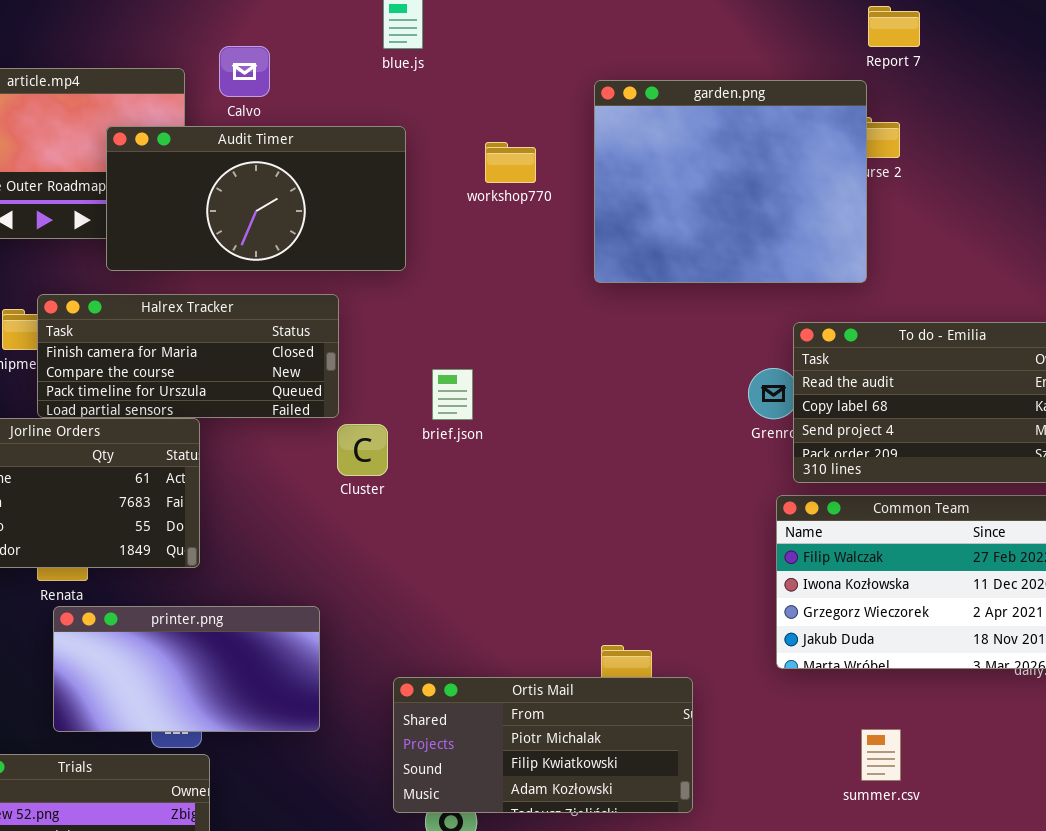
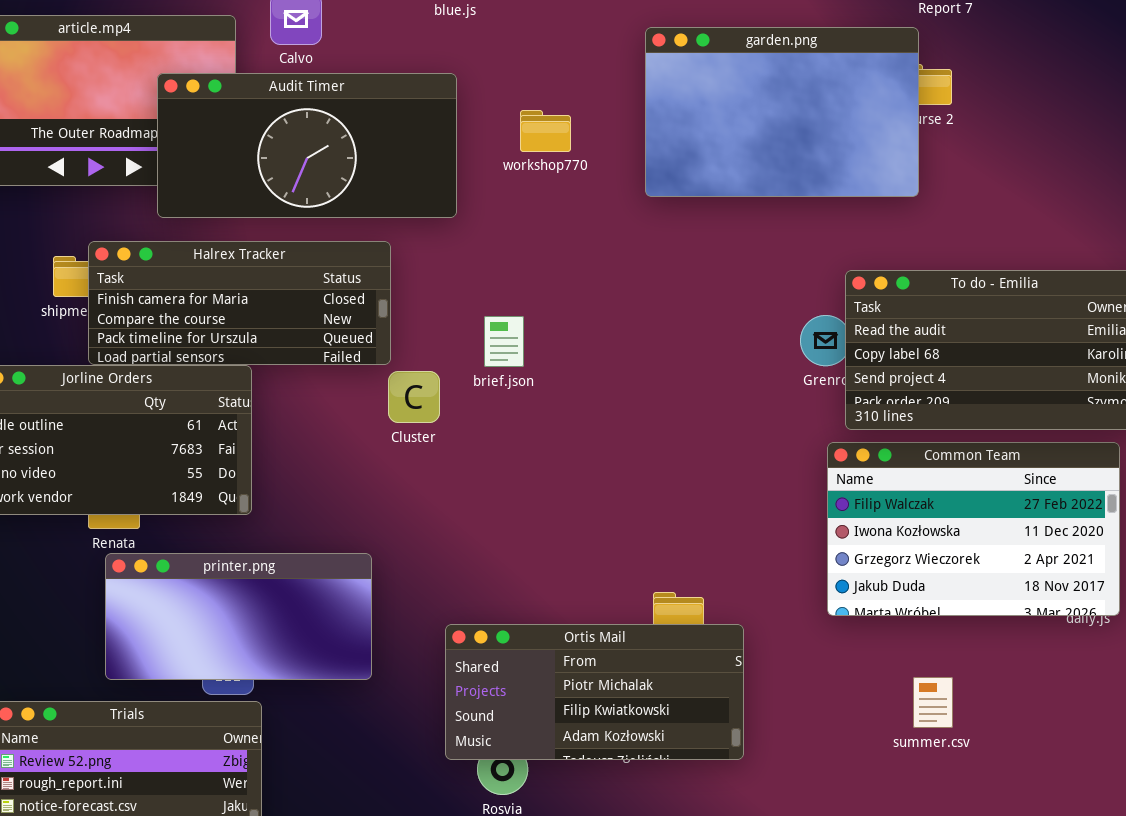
garden.png: [594,80,867,283] -> [645,27,919,197], resized
workshop770: [485,142,536,183] -> [520,110,571,152], moved

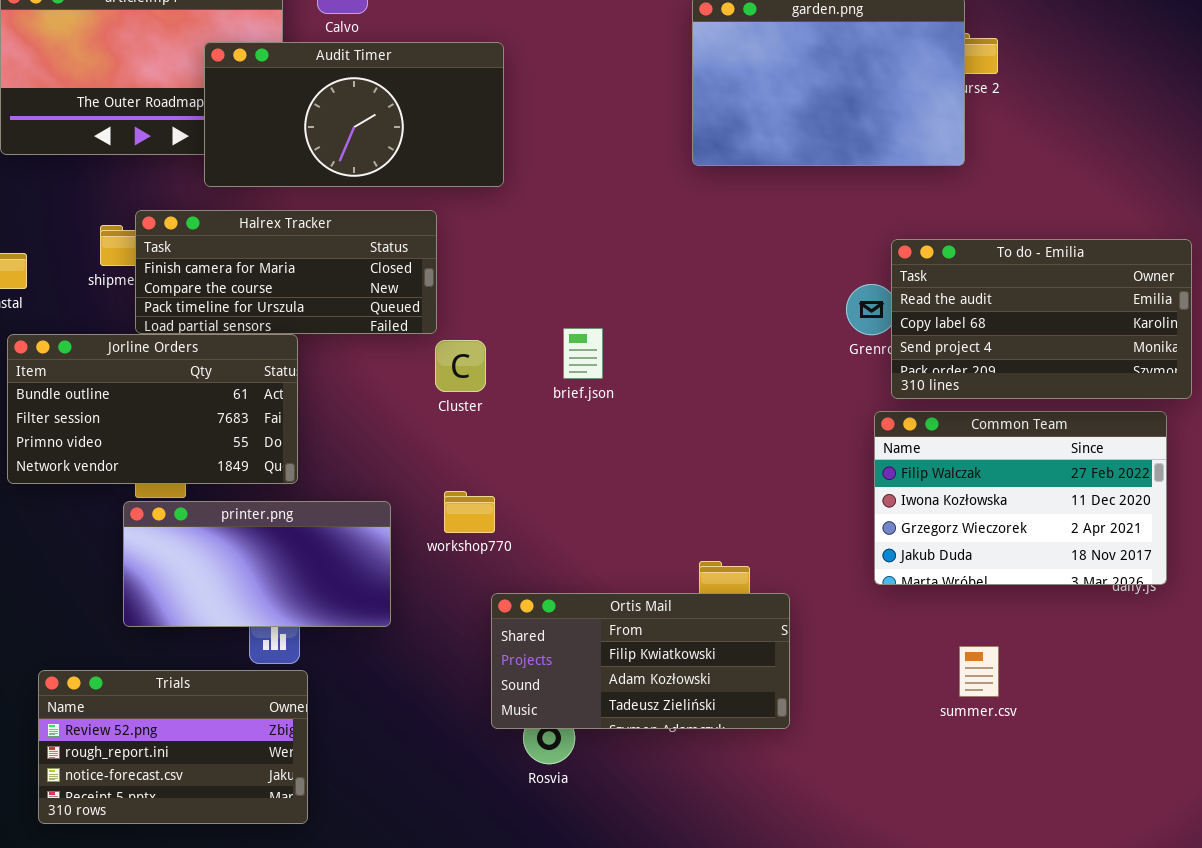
workshop770: [520,110,571,152] -> [444,491,495,533], moved
brief.json: [484,316,524,367] -> [563,328,603,379], moved
printer.png: [105,553,372,680] -> [123,501,391,627], moved
Ortis Mail: [445,624,744,760] -> [491,593,790,729], scrolled down 1 row

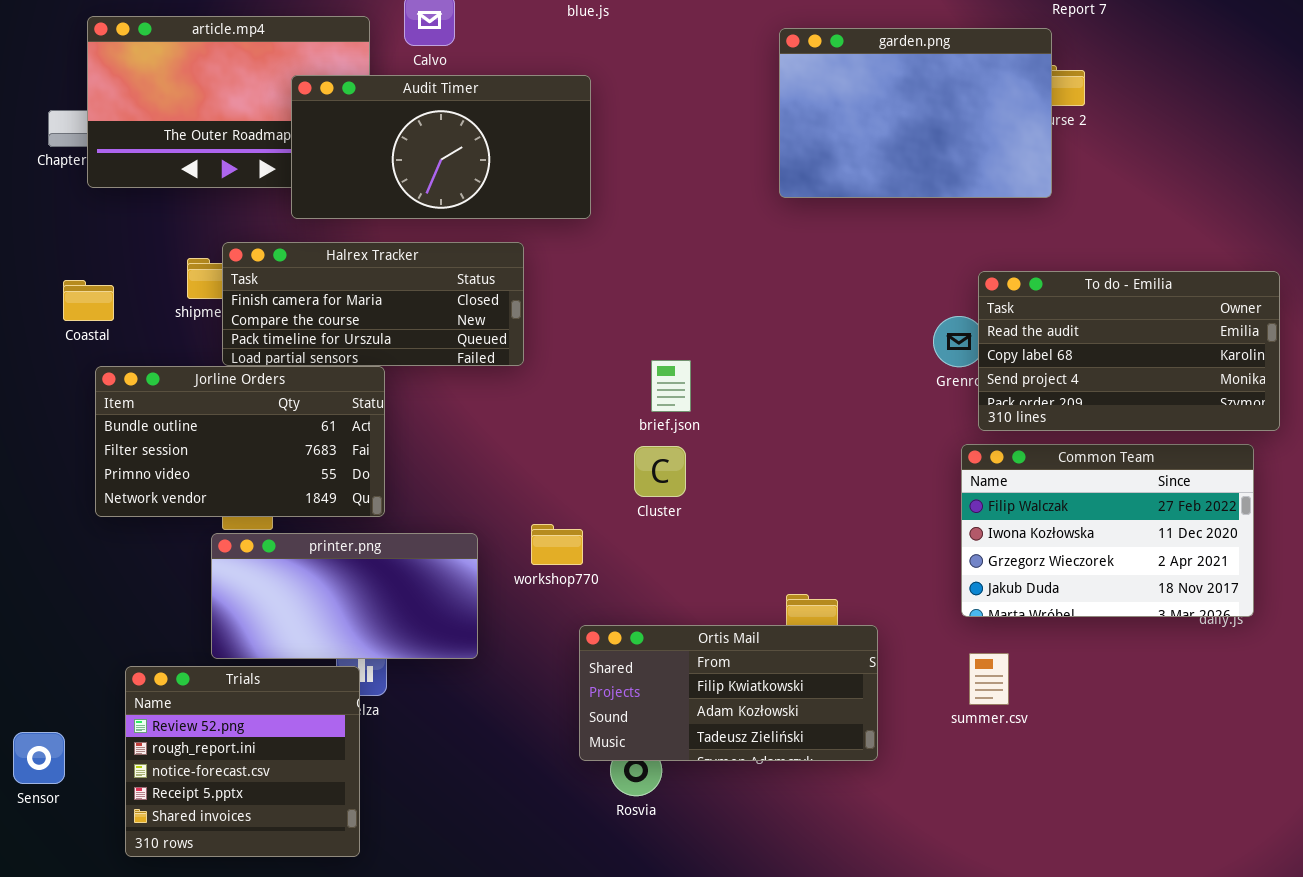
Cluster: [435,340,486,392] -> [634,446,686,497], moved
summer.csv: [959,646,999,697] -> [969,653,1009,705], moved
Trials: [38,670,308,824] -> [125,666,360,857], resized

